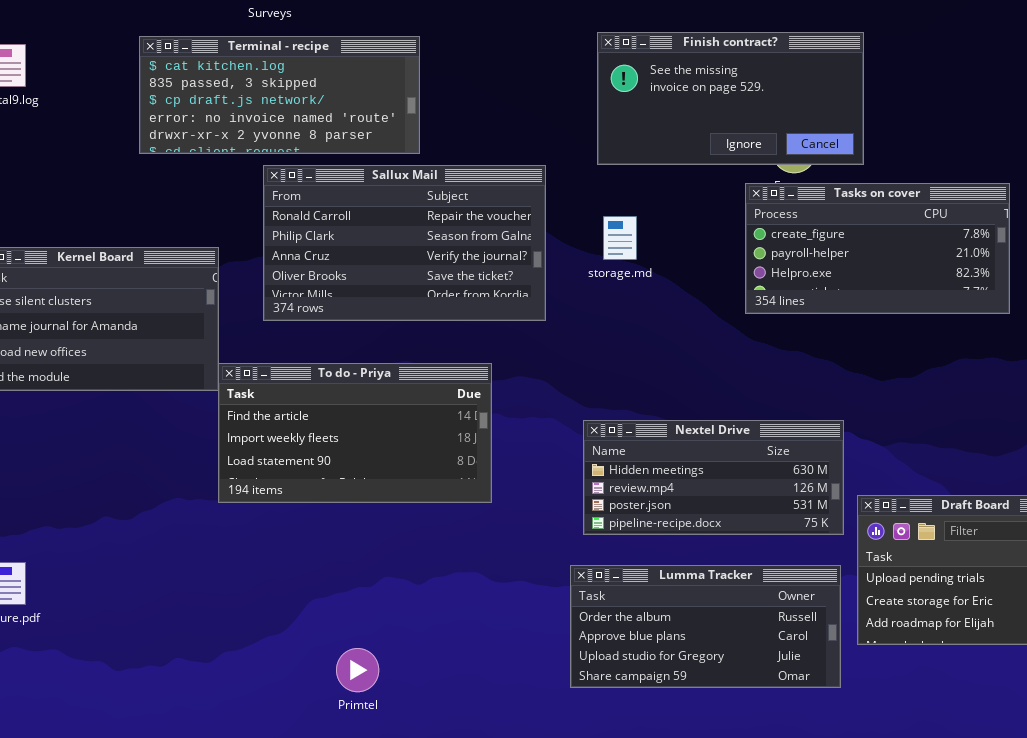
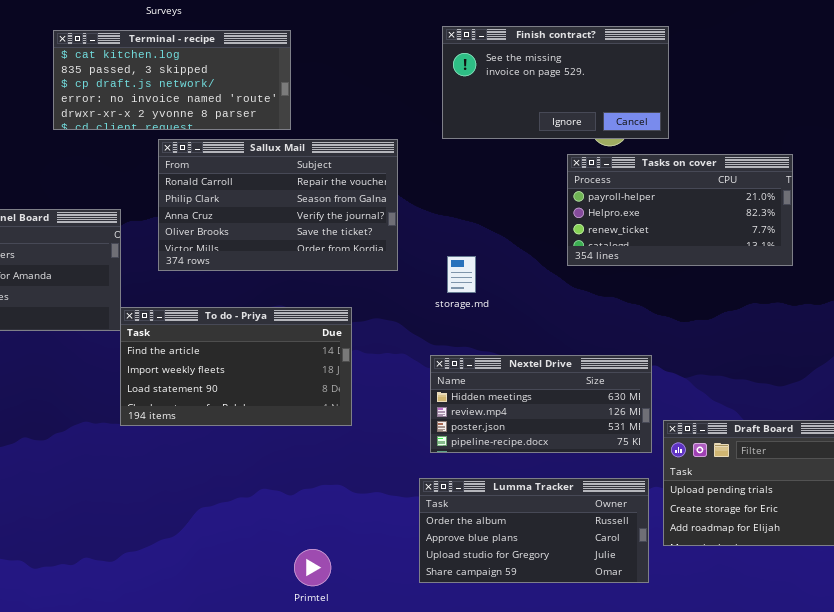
Tasks on cover: [745,183,1010,314] -> [567,154,793,266], scrolled down 1 row
storage.md: [603,216,637,260] -> [447,256,476,293], moved
Primtel: [336,648,379,692] -> [294,549,331,586], moved

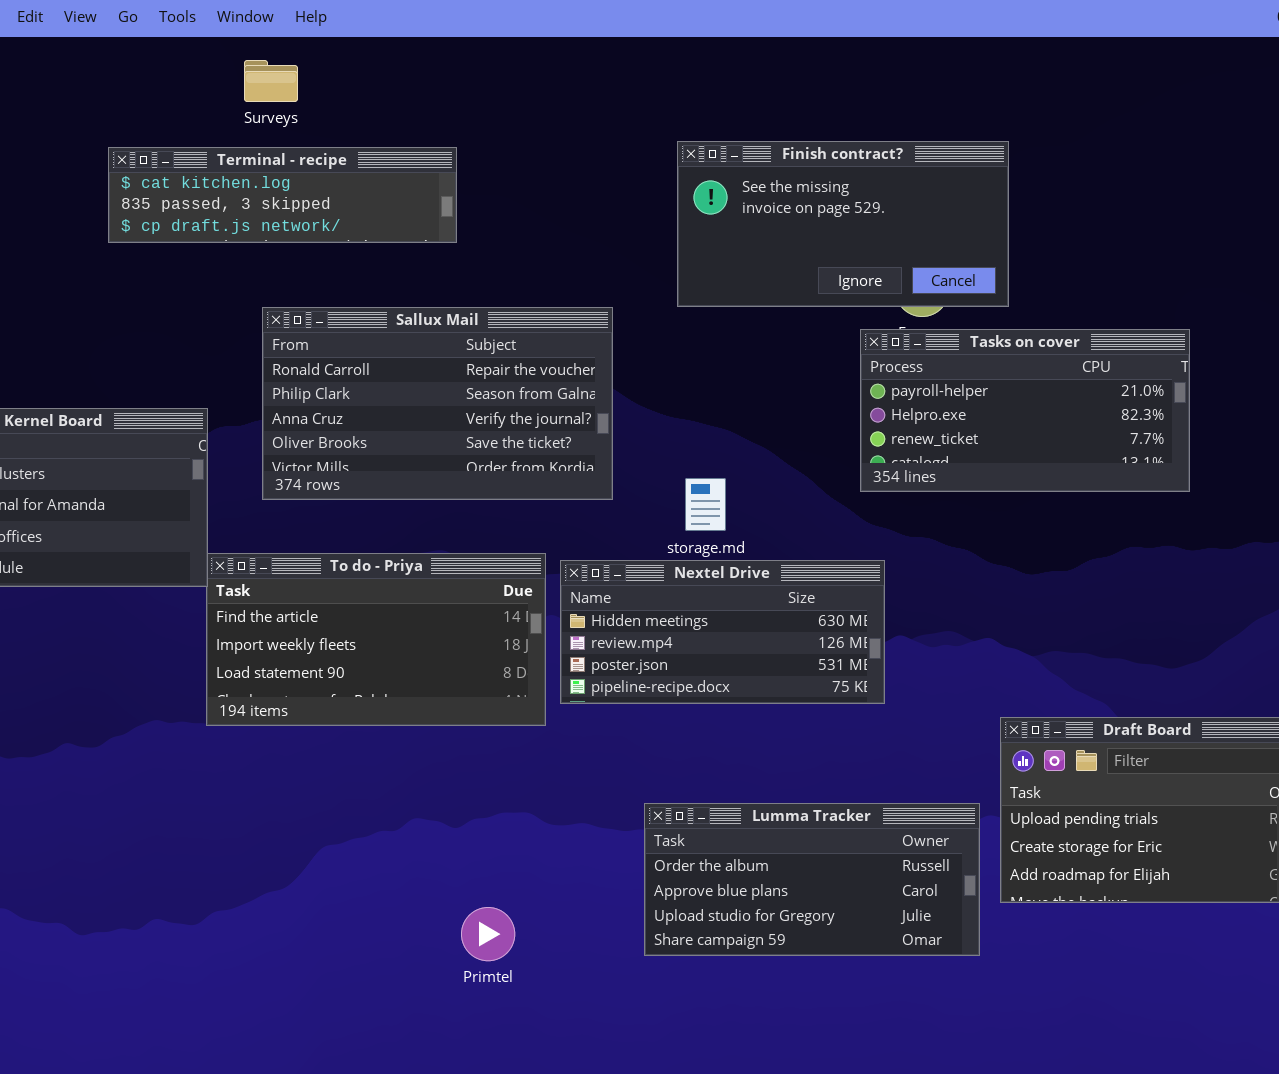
Terminal - recipe: [53,30,291,130] -> [108,147,457,243], resized
Nextel Drive: [430,355,652,453] -> [560,560,885,704], moved

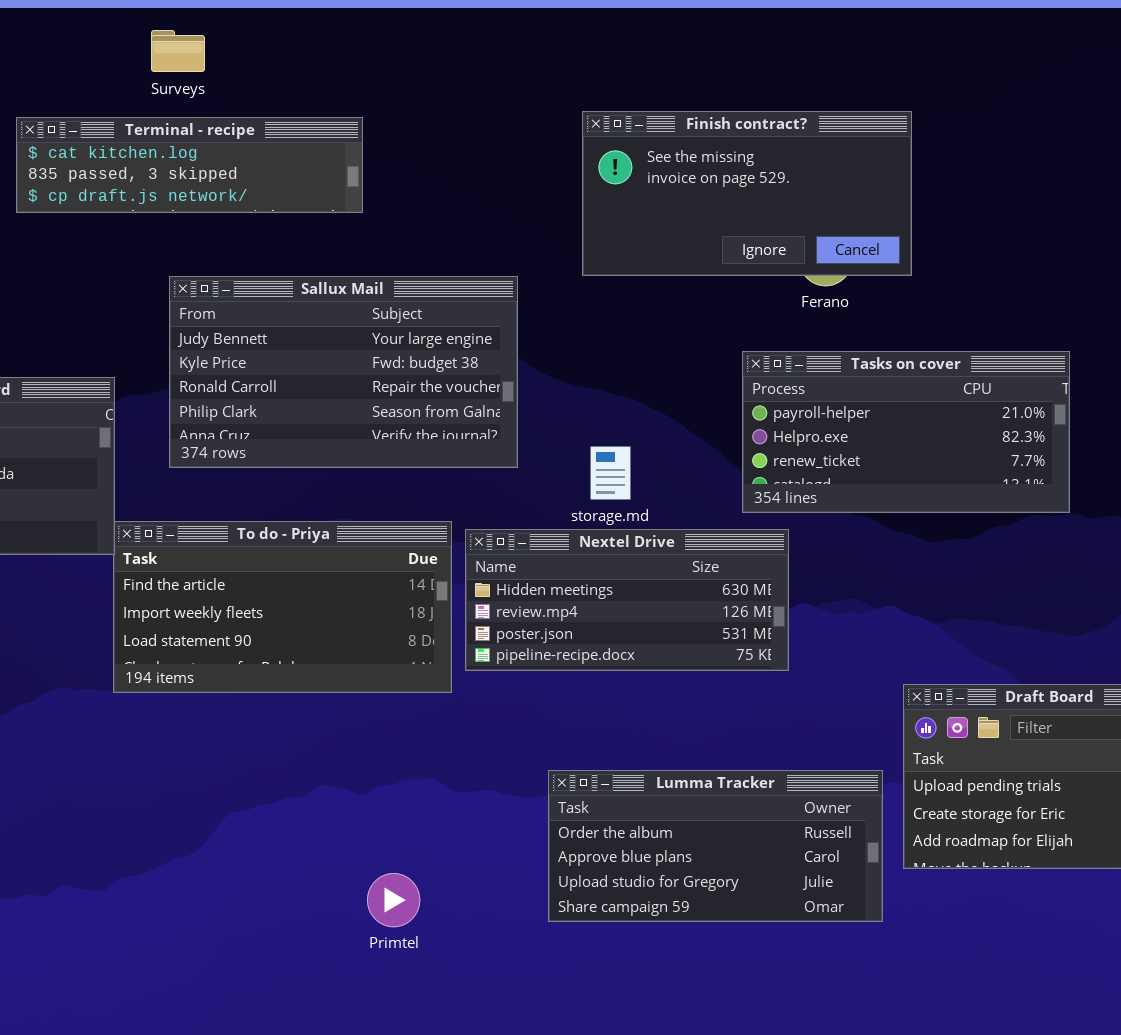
Sallux Mail: [262,307,613,500] -> [169,276,518,468], scrolled up 2 rows
Tasks on cover: [860,329,1190,492] -> [742,351,1070,513], moved

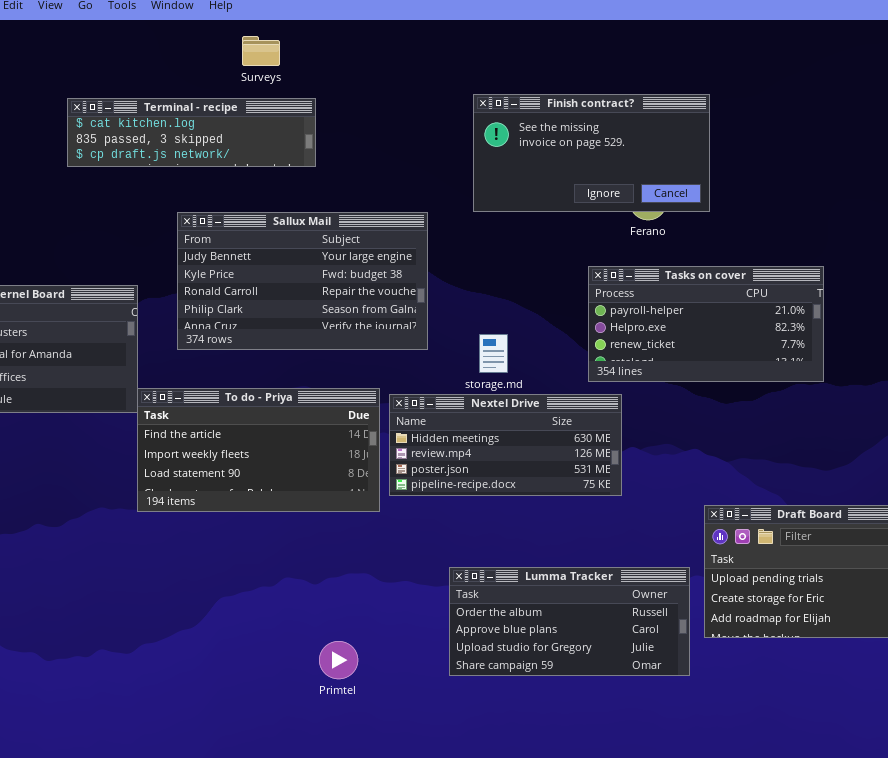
Surveys: [151,30,205,72] -> [242,36,280,66], moved

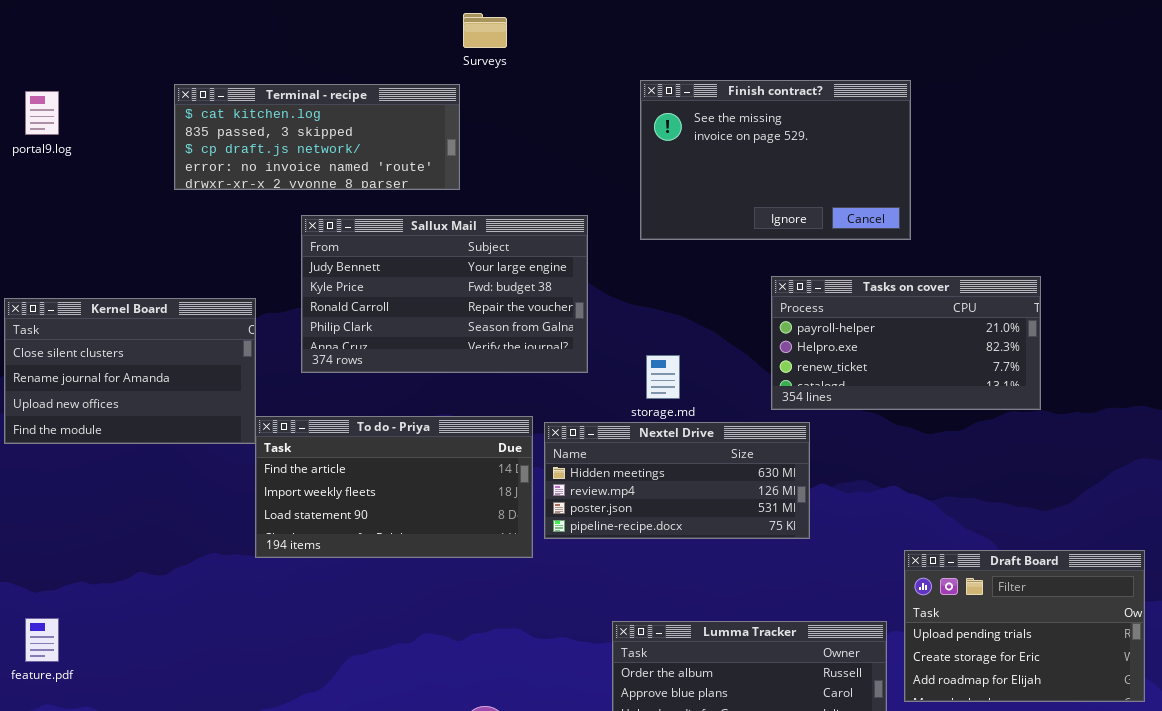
Surveys: [242,36,280,66] -> [463,13,507,48], moved
Finish contract?: [473,94,710,212] -> [640,80,911,240], resized
Terminal - recipe: [67,98,316,167] -> [174,84,460,190], resized

